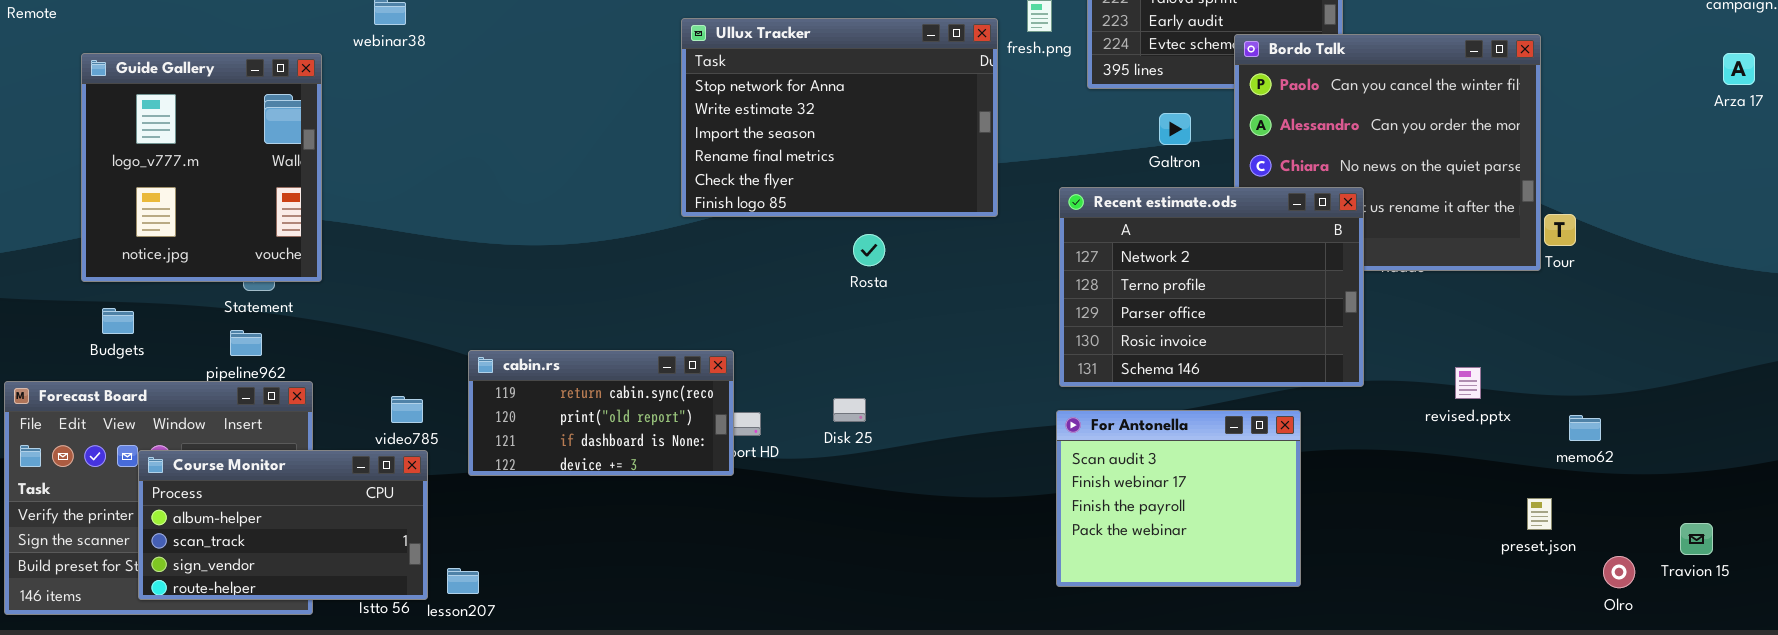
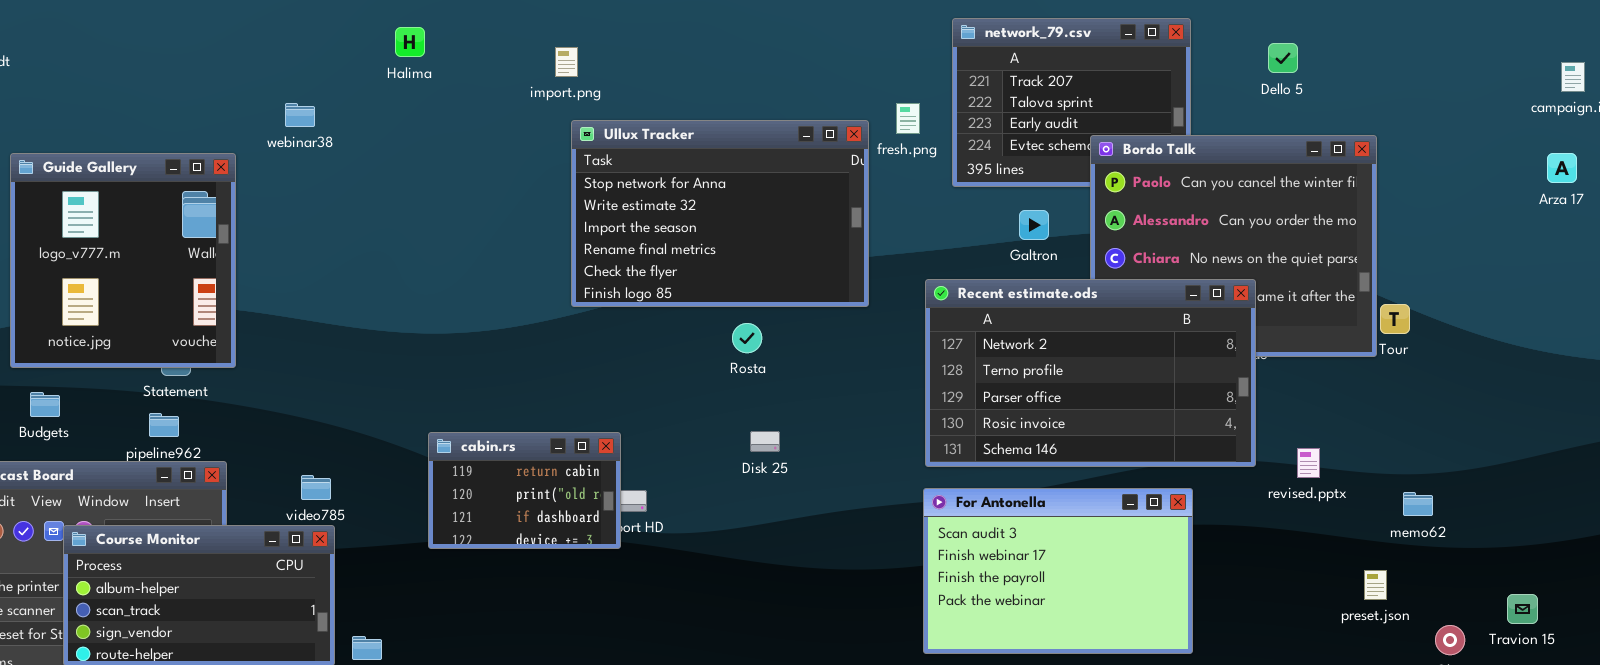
Recent estimate.ods: [1059,187,1364,387] -> [925,279,1256,467], resized
cabin.rs: [468,350,734,476] -> [428,432,621,549], resized
Disk 25: [833,398,866,422] -> [750,431,780,452], moved
For Antonella: [1056,410,1301,587] -> [923,488,1193,654], resized

